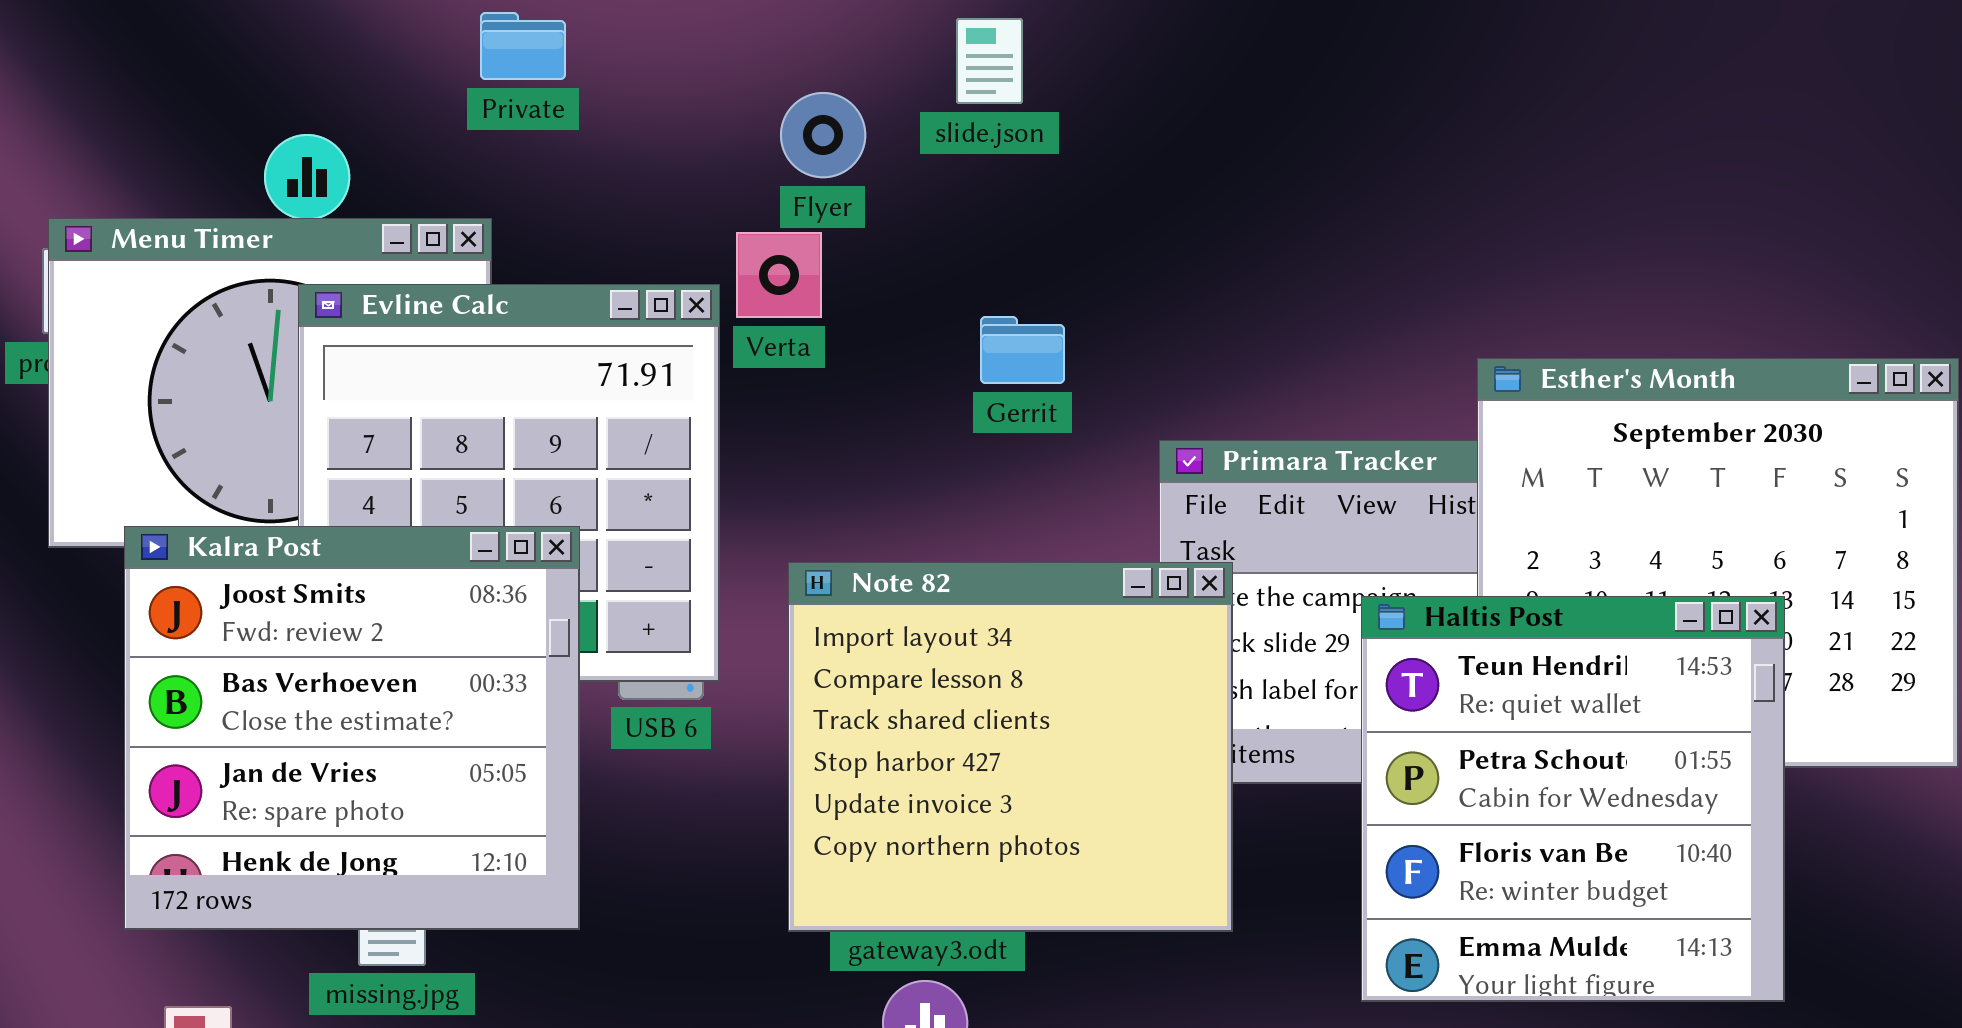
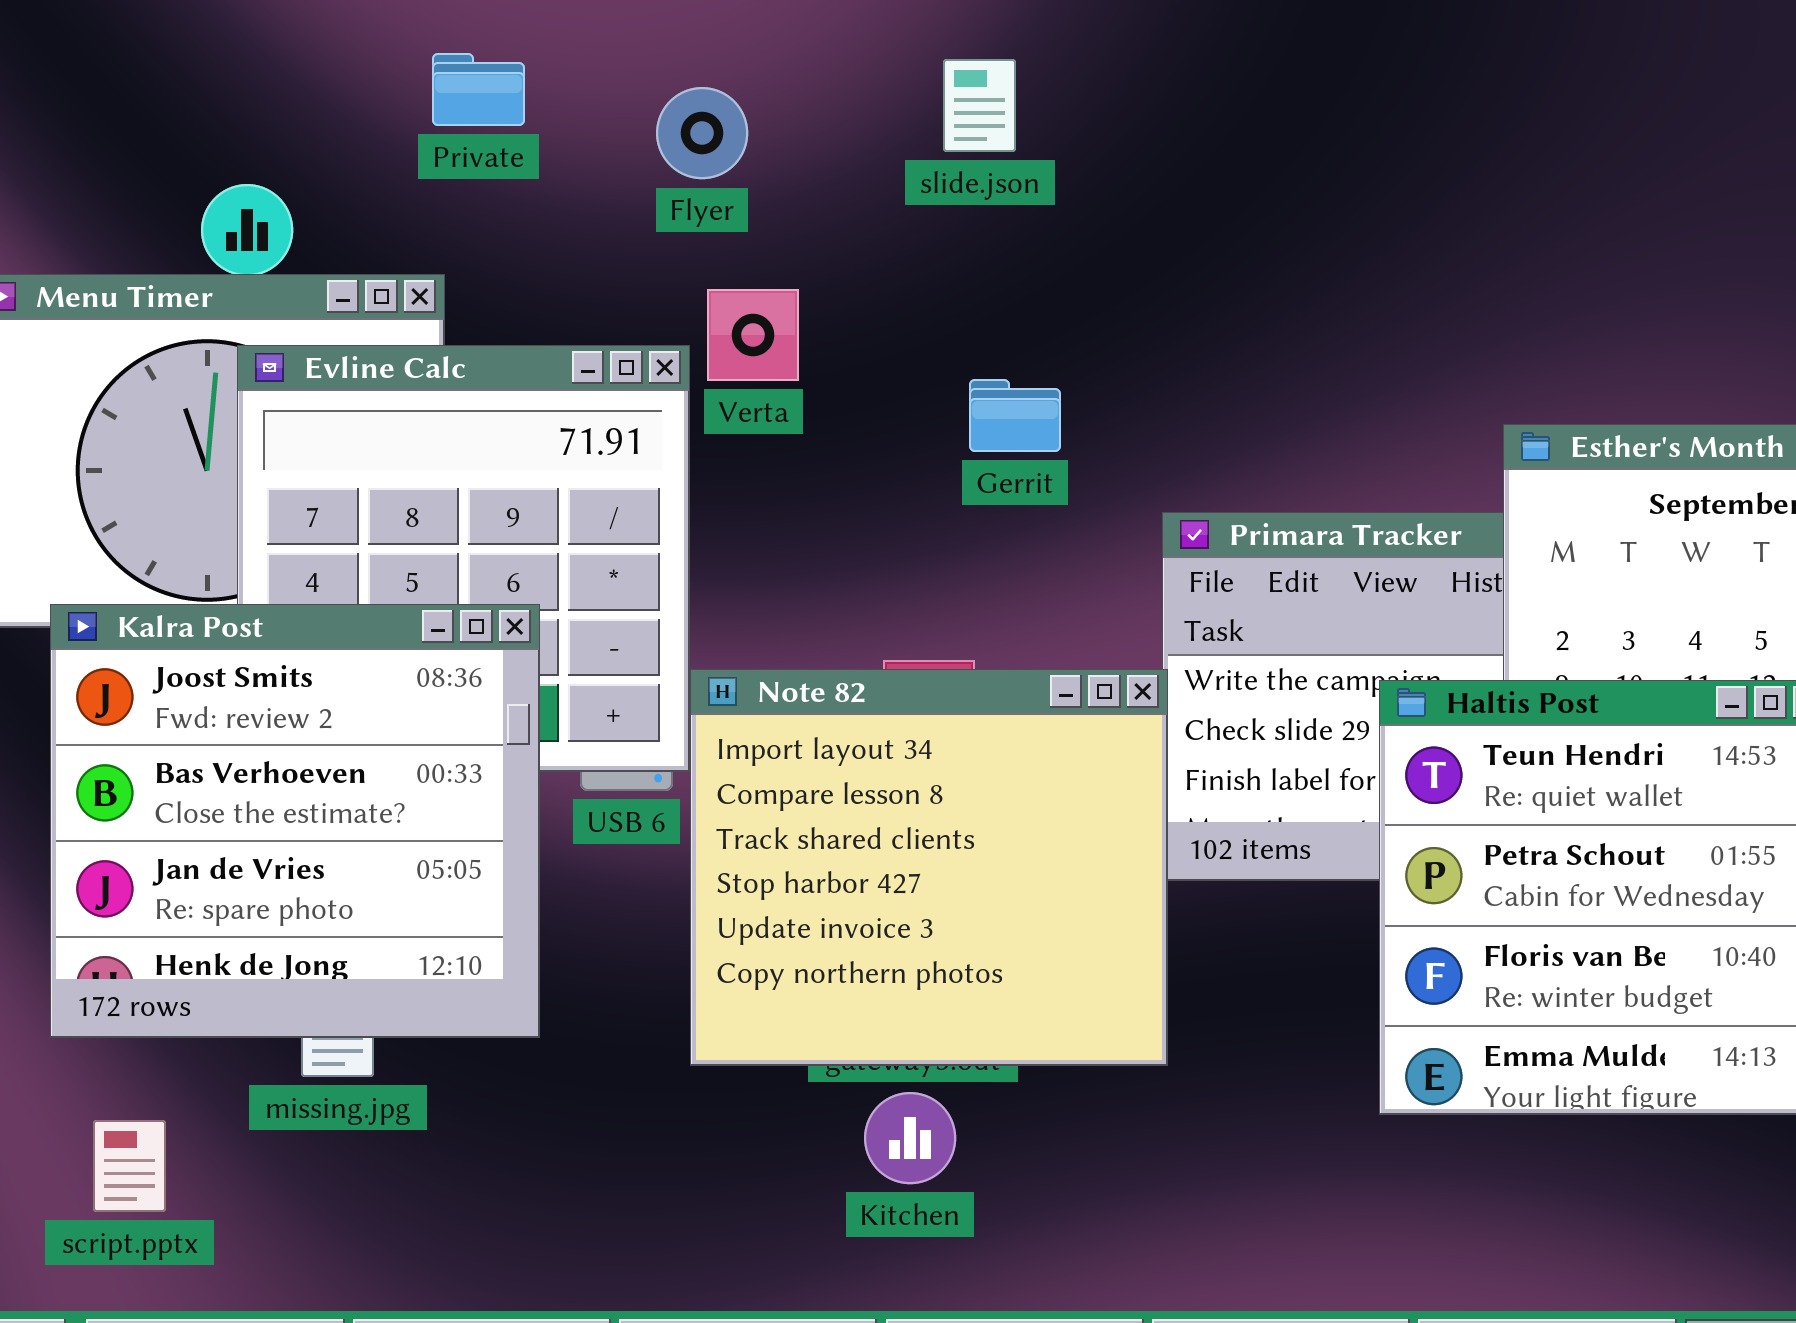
Flyer: [780,92,866,178] -> [656,87,748,179], moved
Note 82: [788,562,1233,932] -> [690,669,1168,1066], moved

